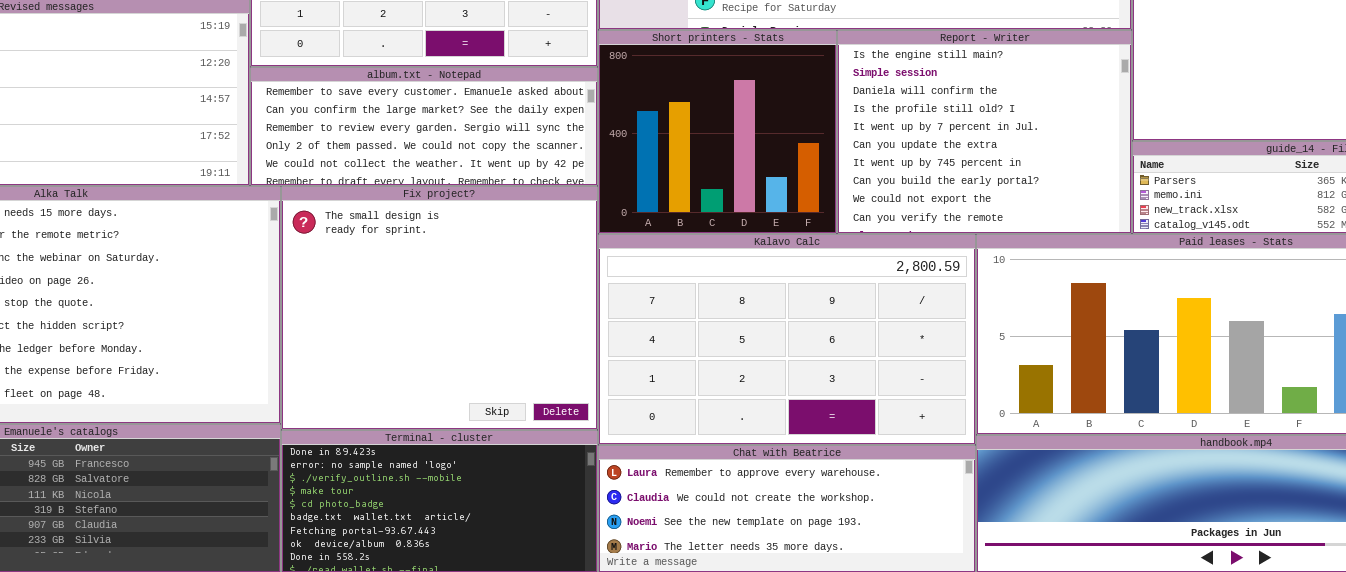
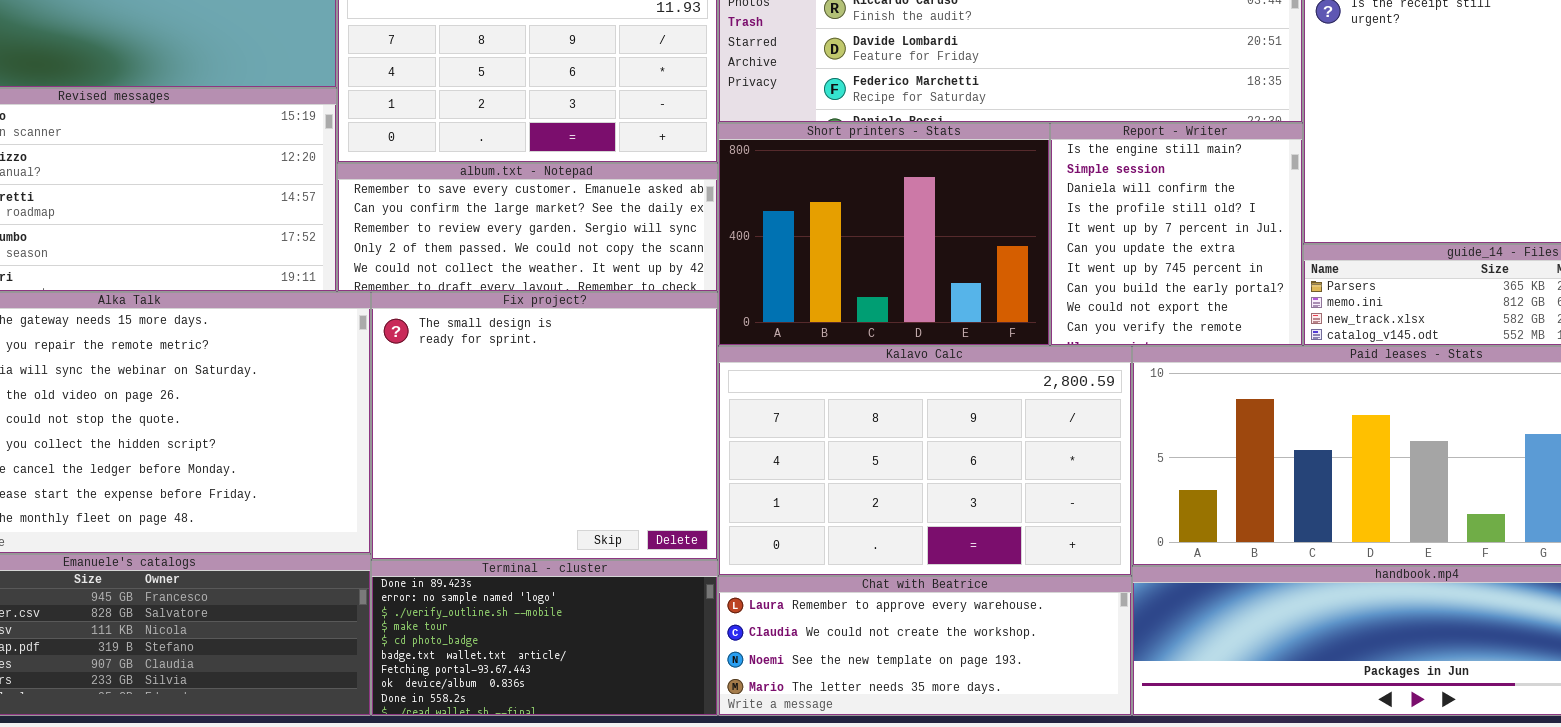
Short printers - Stats: [598,30,837,234] -> [718,123,1050,346], resized
Report - Writer: [837,30,1132,234] -> [1050,123,1303,346], resized

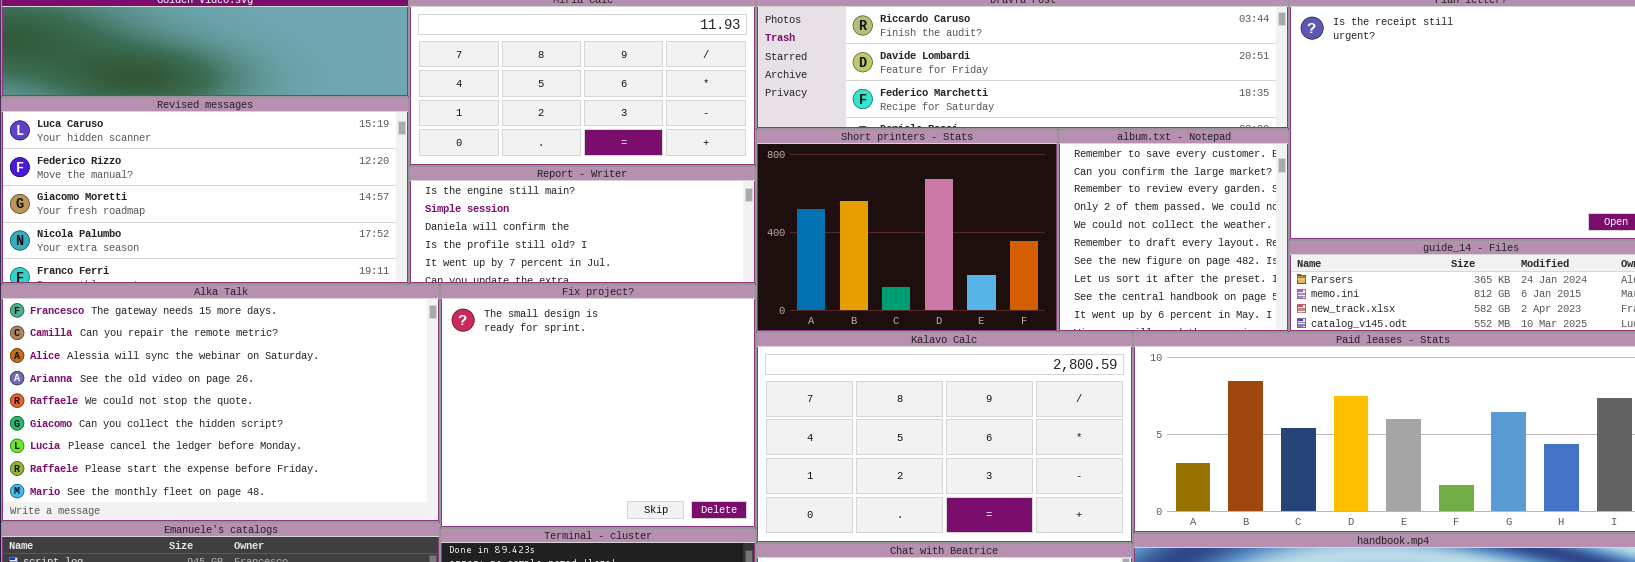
Report - Writer: [1050,123,1303,346] -> [409,166,756,284], moved, resized
album.txt - Notepad: [337,163,718,292] -> [1058,129,1289,332], moved, resized

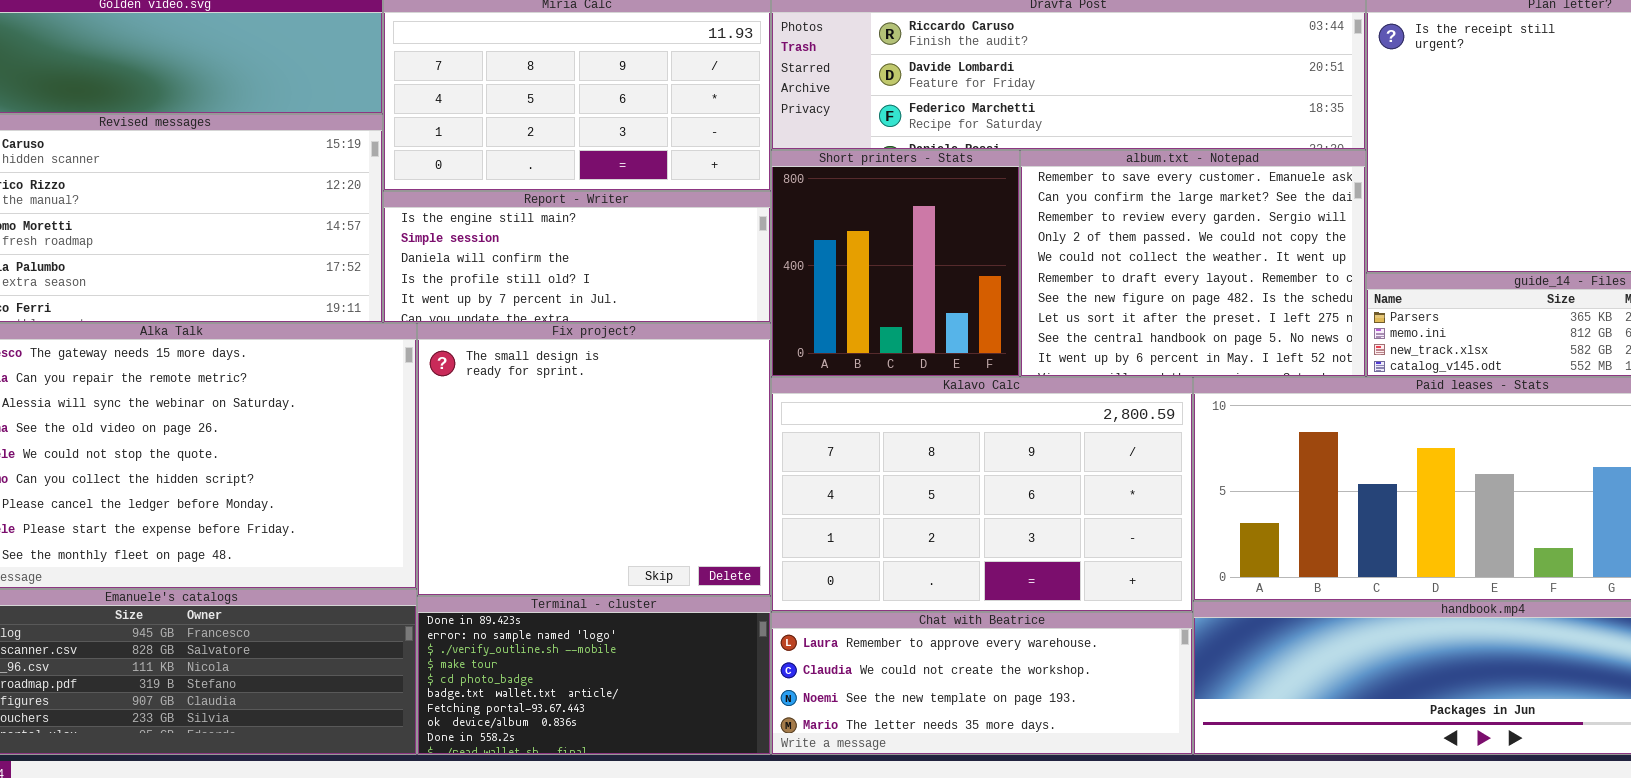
Short printers - Stats: [756,129,1058,332] -> [771,150,1020,377], resized
album.txt - Notepad: [1058,129,1289,332] -> [1020,150,1366,377], resized

